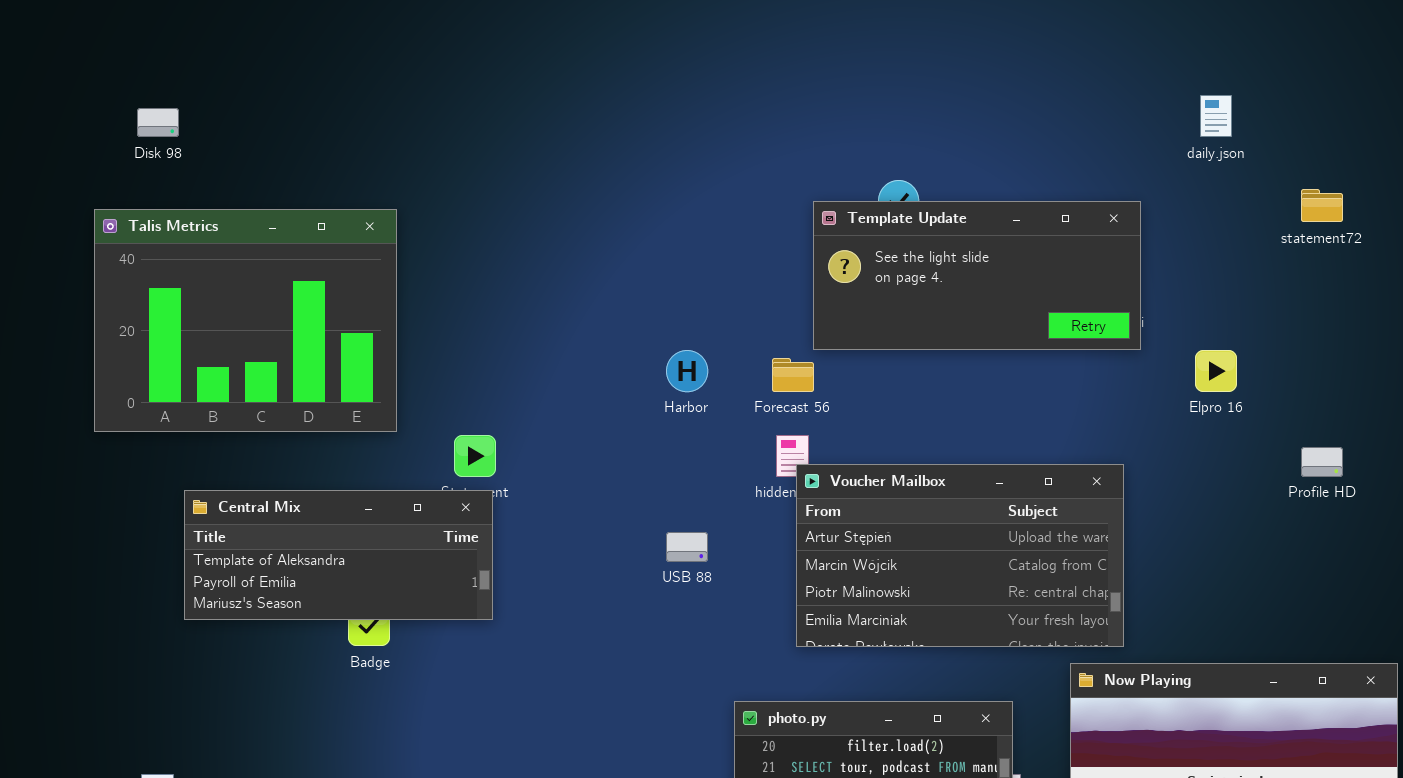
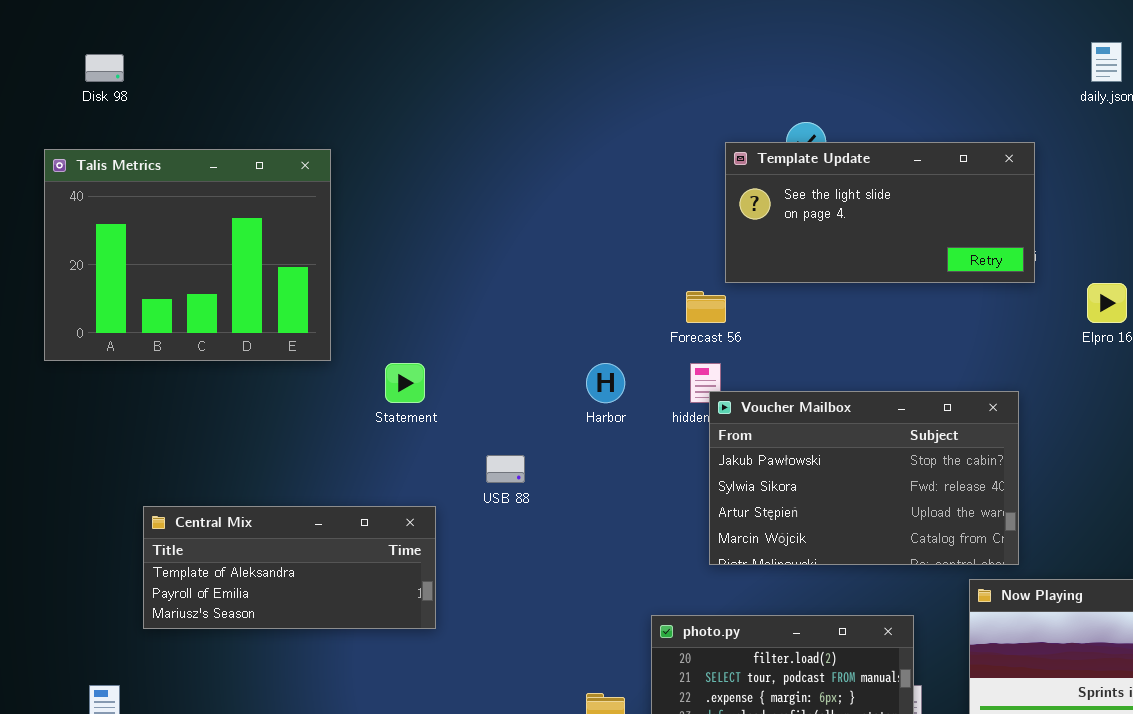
Harbor: [666,350,708,392] -> [586,363,625,403], moved
Voucher Mailbox: [796,464,1124,647] -> [709,391,1019,565], scrolled up 2 rows
Central Mix: [184,490,493,620] -> [143,506,436,629], moved
USB 88: [666,532,708,562] -> [486,455,525,483], moved

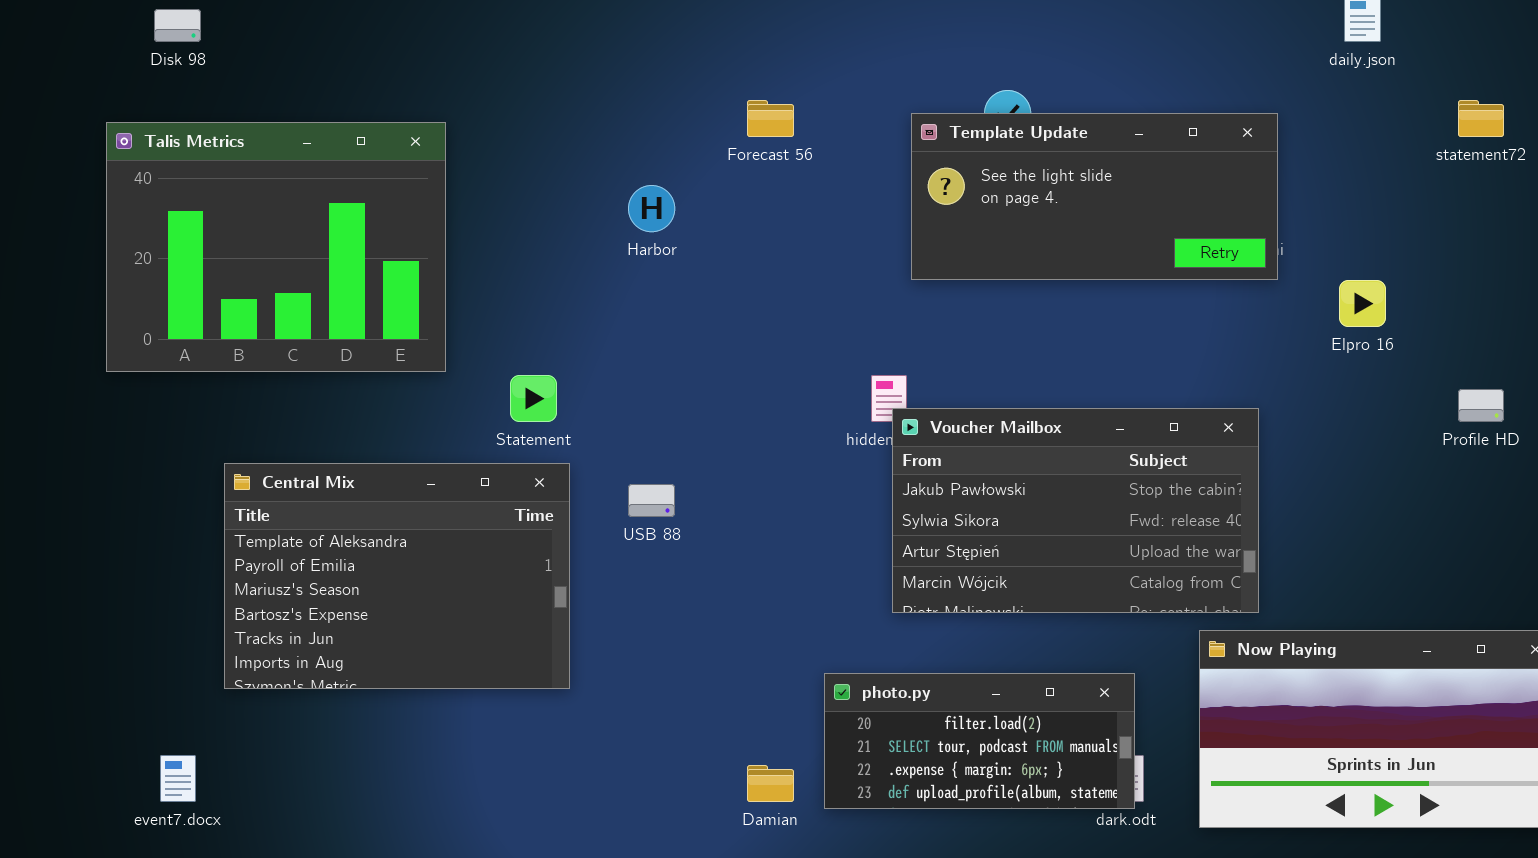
Forecast 56: [686,291,726,323] -> [747,100,794,137], moved
Harbor: [586,363,625,403] -> [628,185,675,232], moved
Central Mix: [143,506,436,629] -> [224,463,570,689], resized

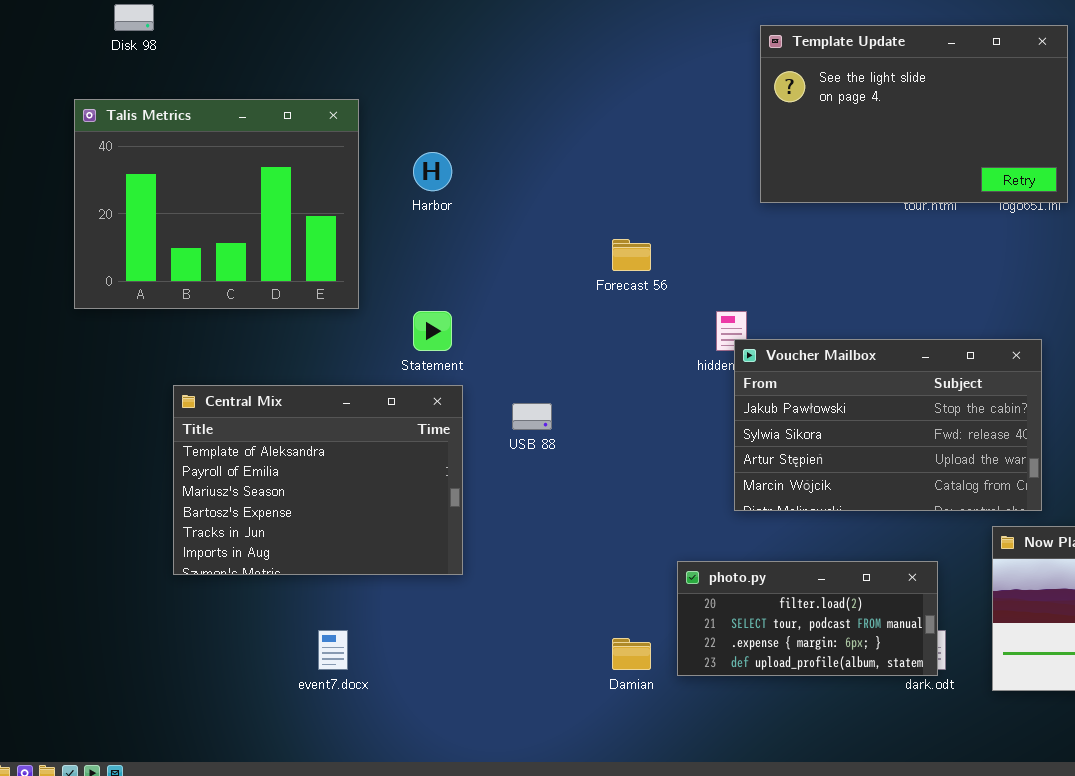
Forecast 56: [747,100,794,137] -> [612,239,651,271], moved
Template Update: [911,113,1278,280] -> [760,25,1068,203], moved, resized
Harbor: [628,185,675,232] -> [413,152,452,191], moved
event7.docx: [160,755,196,802] -> [318,630,348,670], moved

